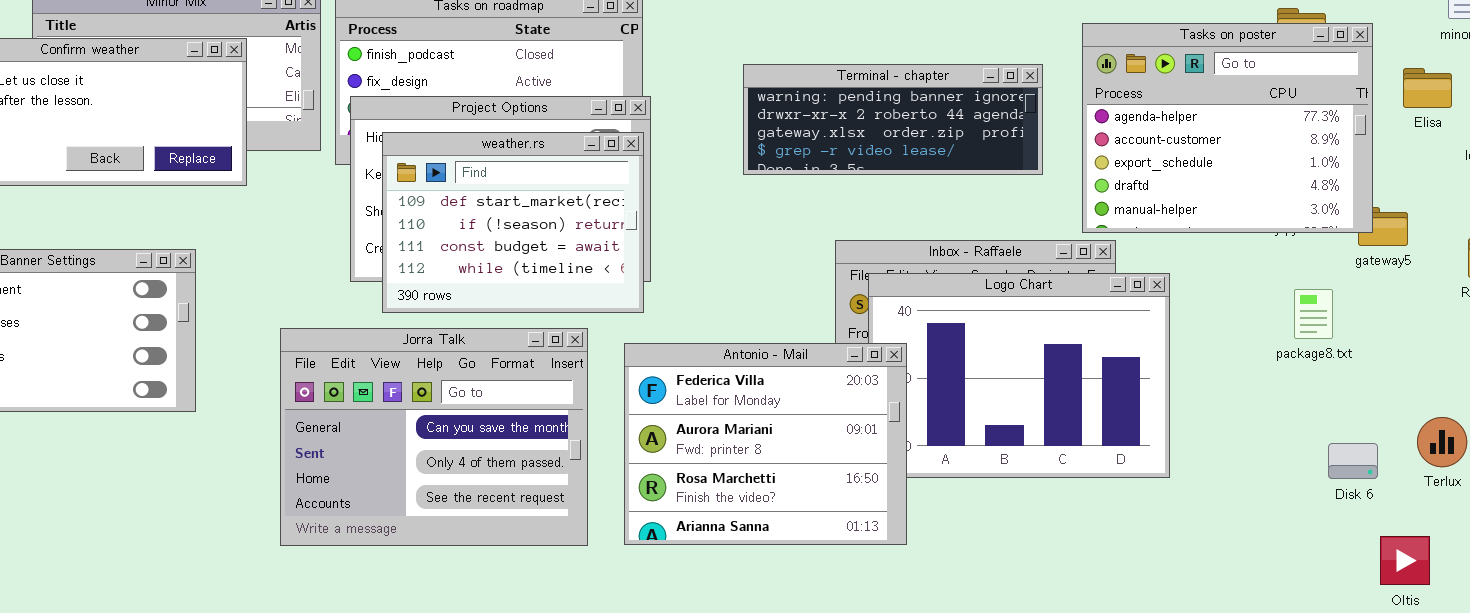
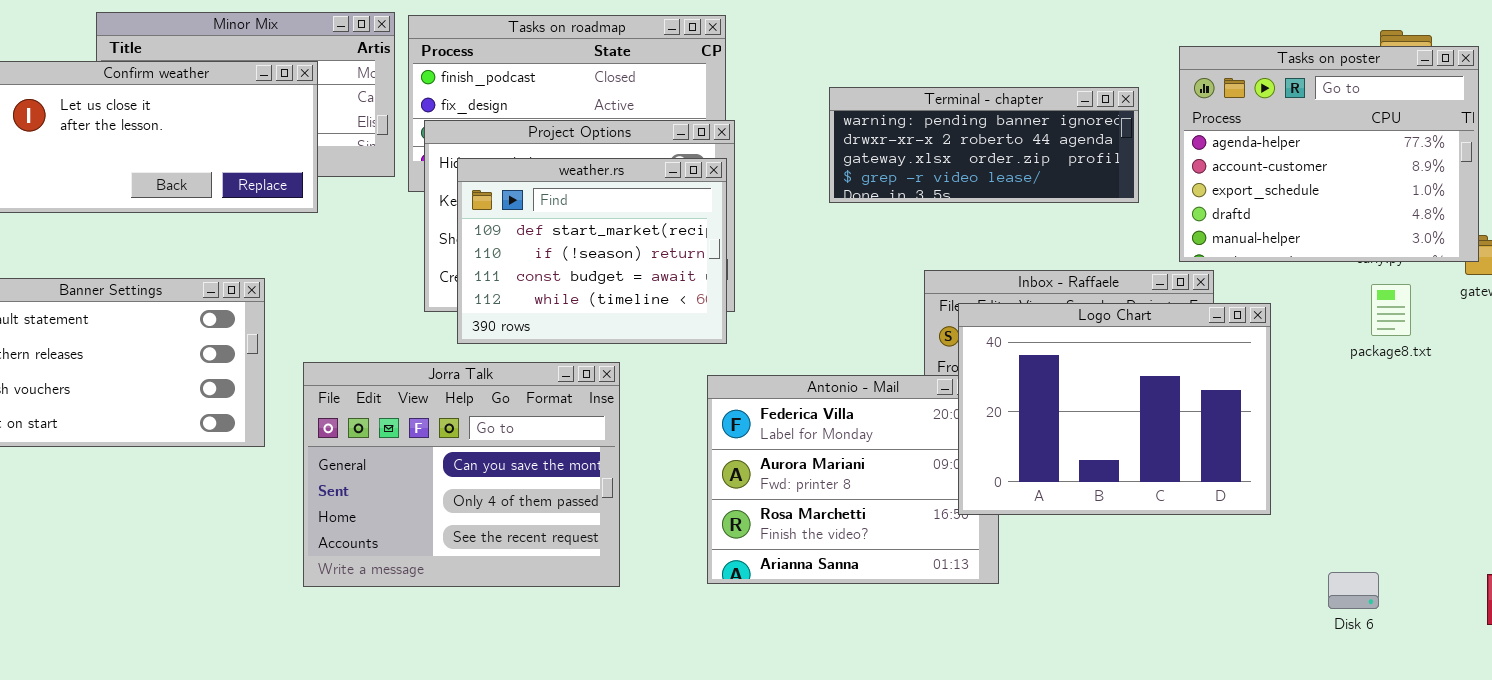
Logo Chart: [868,273,1170,478] -> [958,303,1271,515], raised
package8.txt: [1294,289,1333,339] -> [1371,284,1411,336], moved
Jorra Talk: [280,328,588,546] -> [303,362,620,587], moved
Disk 6: [1328,443,1378,479] -> [1328,572,1379,609], moved

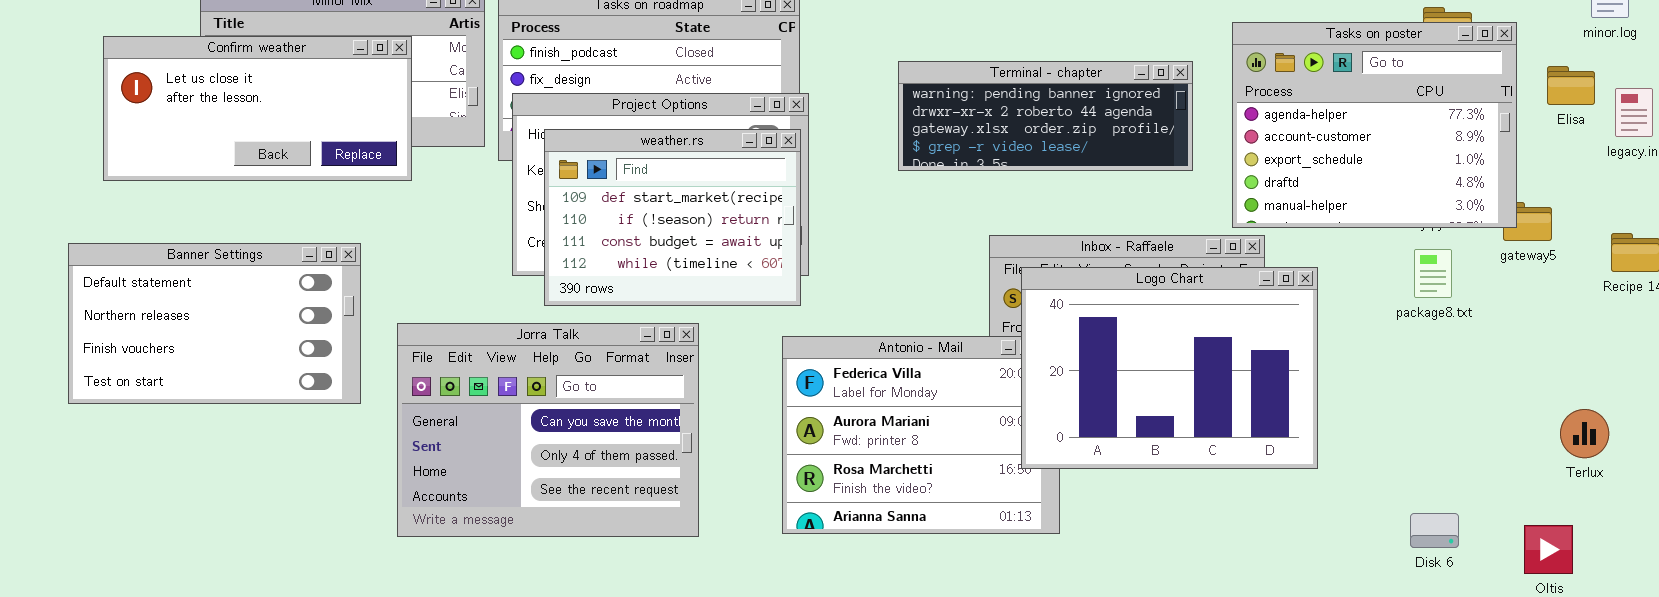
Disk 6: [1328,572,1379,609] -> [1410,513,1459,548], moved

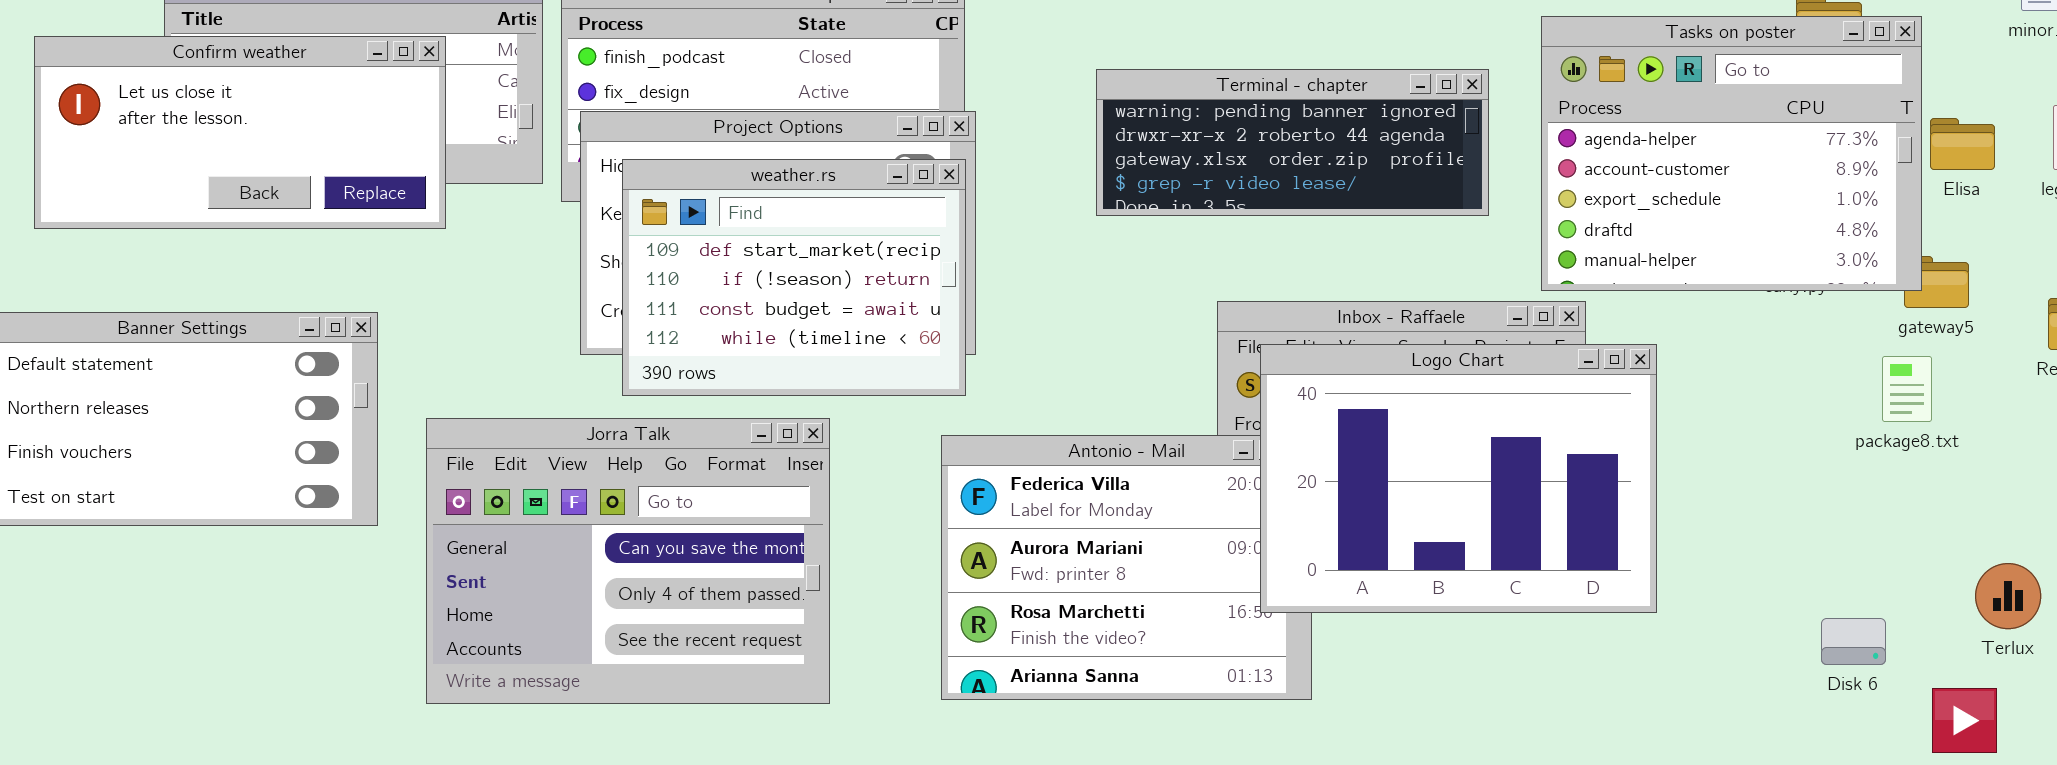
Elisa: [1547,66,1595,105] -> [1930,118,1995,170], moved
package8.txt: [1414,249,1452,298] -> [1882,356,1932,422], moved
Terlux: [1560,409,1609,458] -> [1975,563,2041,629], moved
Disk 6: [1410,513,1459,548] -> [1821,618,1886,665], moved

